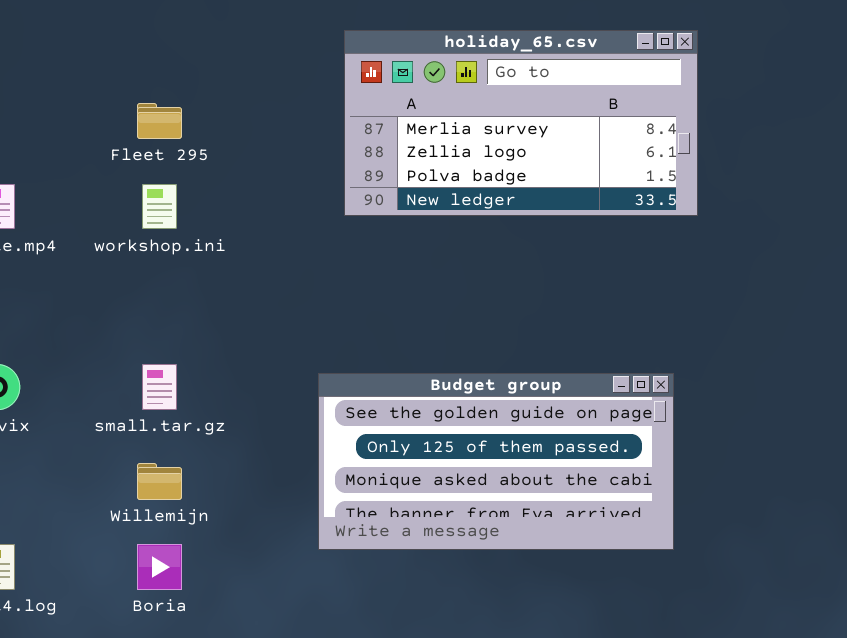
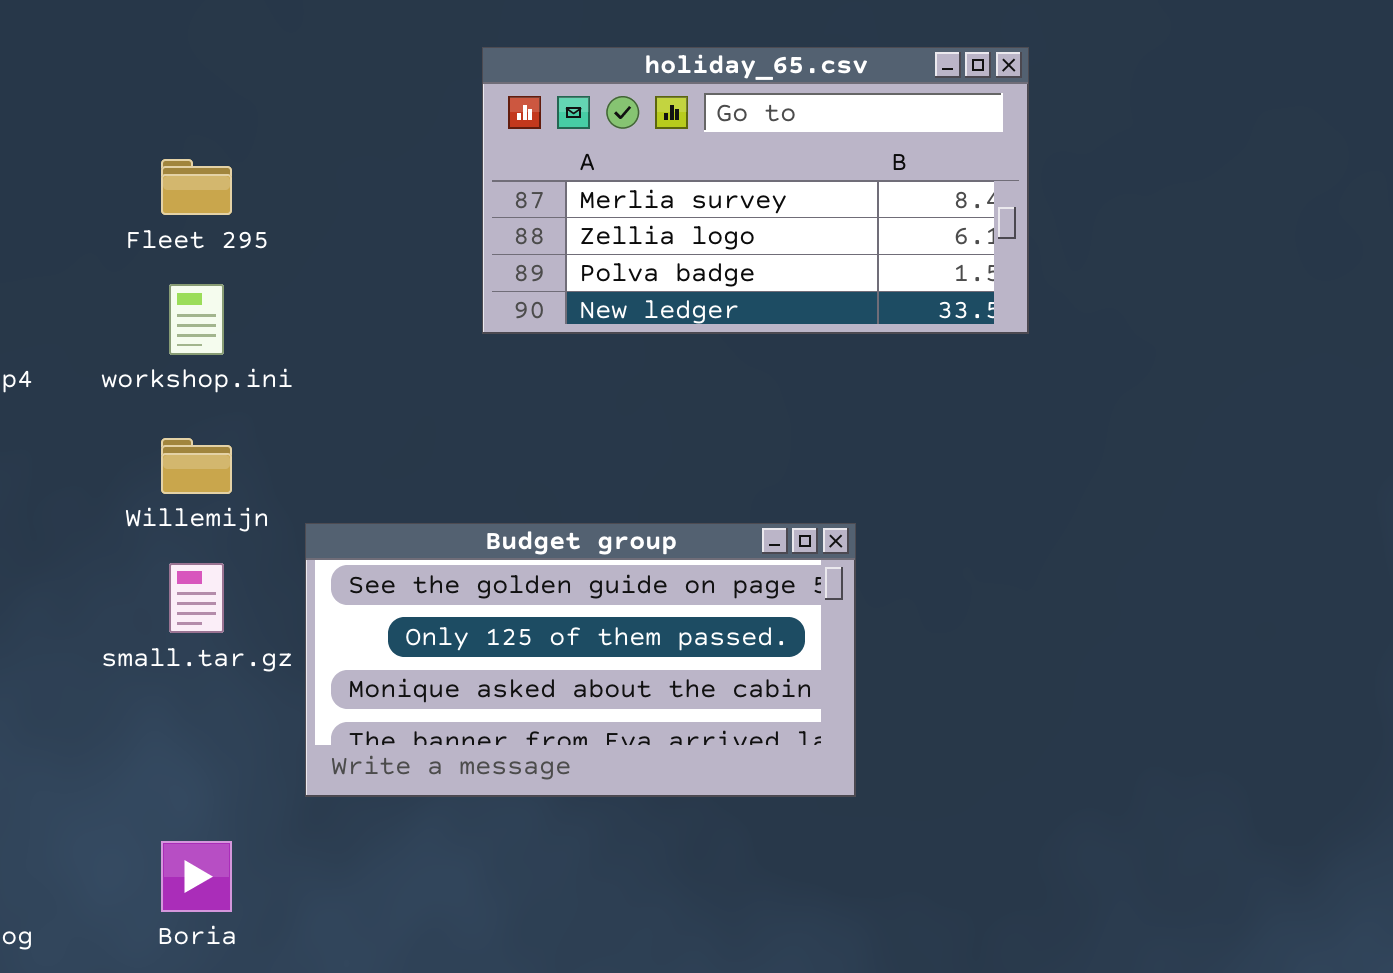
Budget group: [318,373,674,550] -> [305,523,856,797], moved
Willemijn: [137,463,182,500] -> [161,438,232,494], moved

